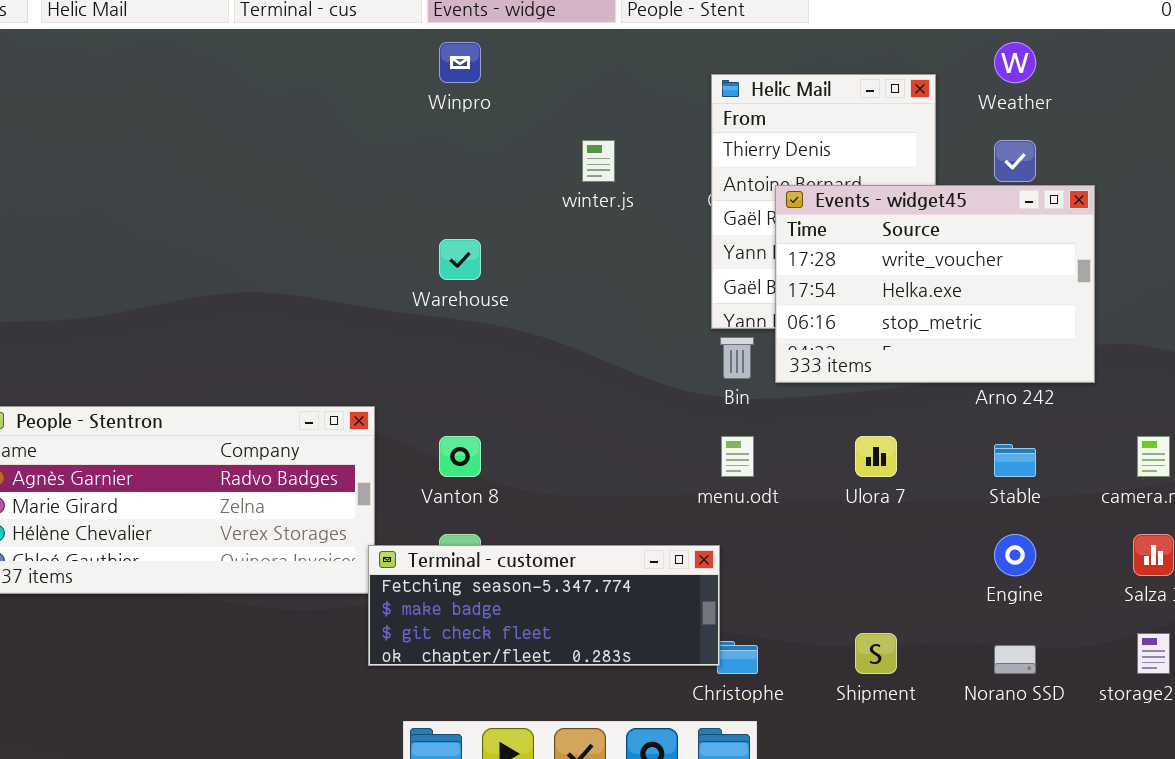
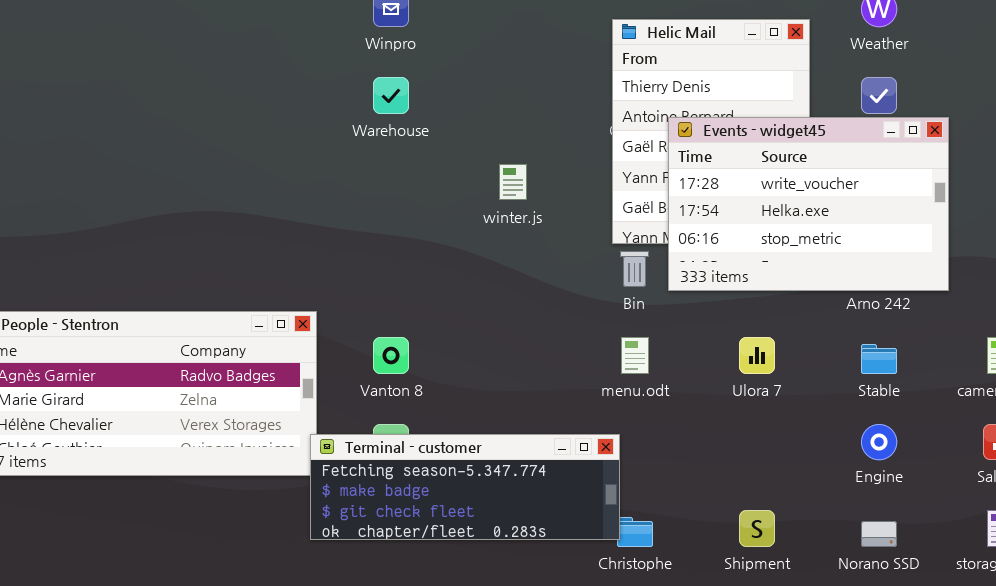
winter.js: [582,140,615,182] -> [499,164,527,200], moved
Warehouse: [439,239,481,280] -> [373,77,409,114], moved

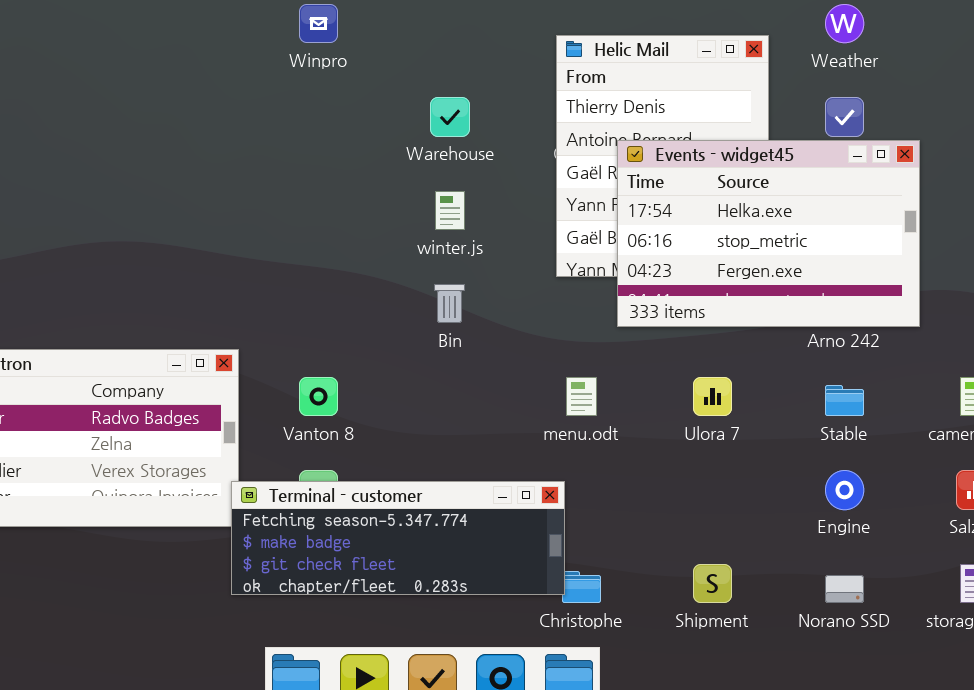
Warehouse: [373,77,409,114] -> [430,97,470,137], moved
Events - widget45: [668,117,949,291] -> [617,140,920,327], scrolled down 1 row
Bin: [620,251,649,287] -> [434,284,465,323], moved

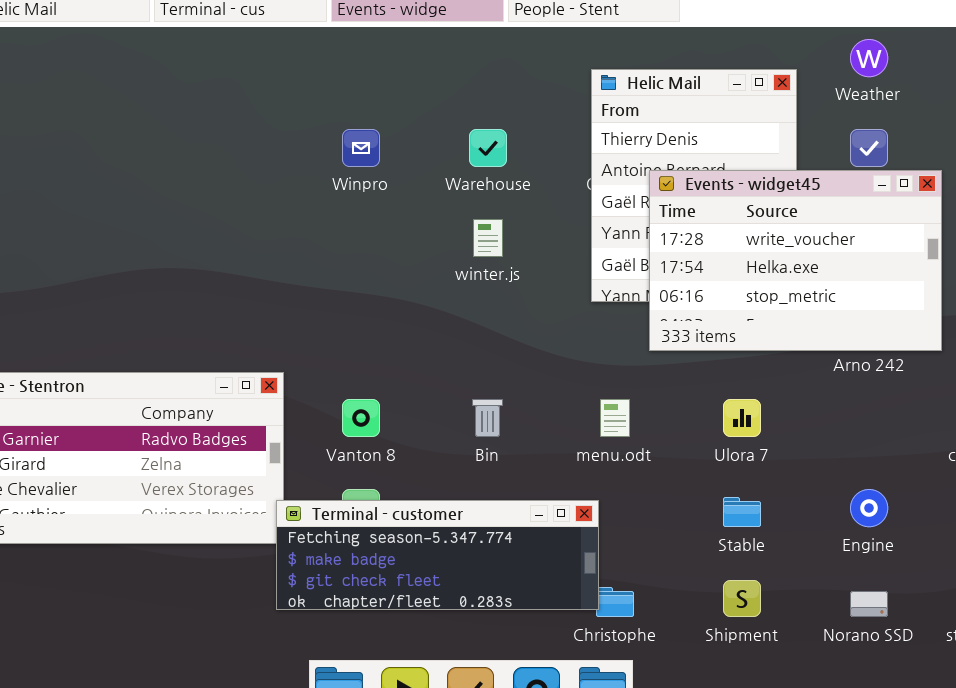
Winpro: [299,4,338,43] -> [342,129,380,167], moved
Events - widget45: [617,140,920,327] -> [649,170,942,351], scrolled up 1 row
Bin: [434,284,465,323] -> [472,399,503,437], moved
Stable: [825,385,864,416] -> [723,497,761,527], moved

